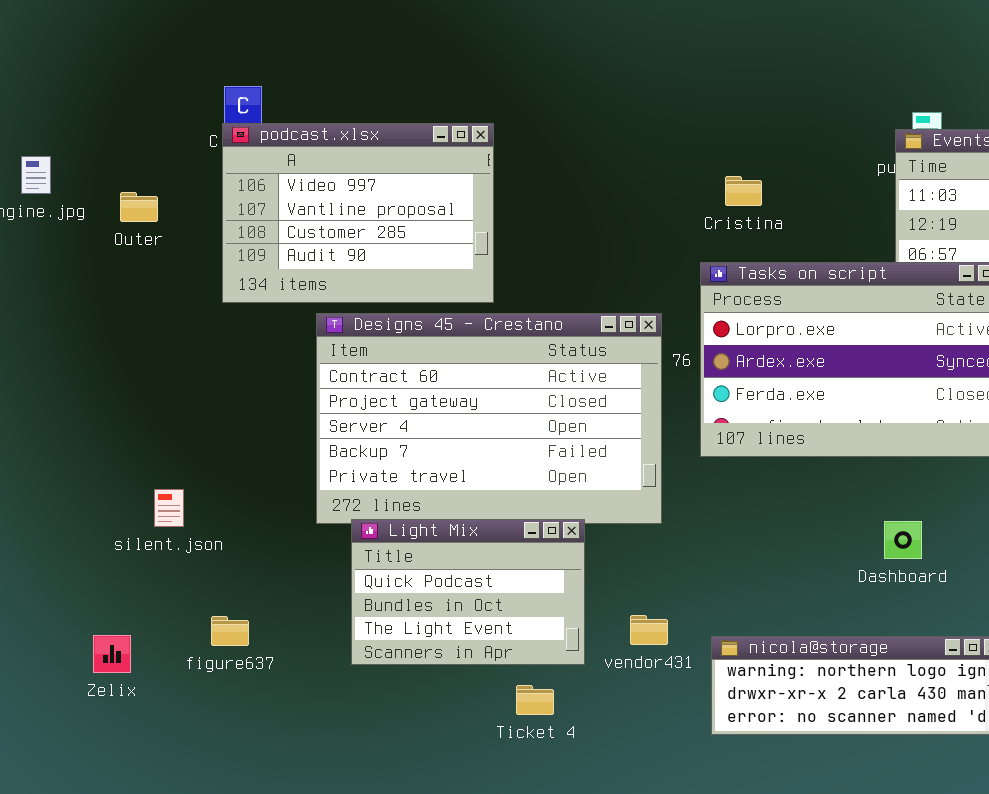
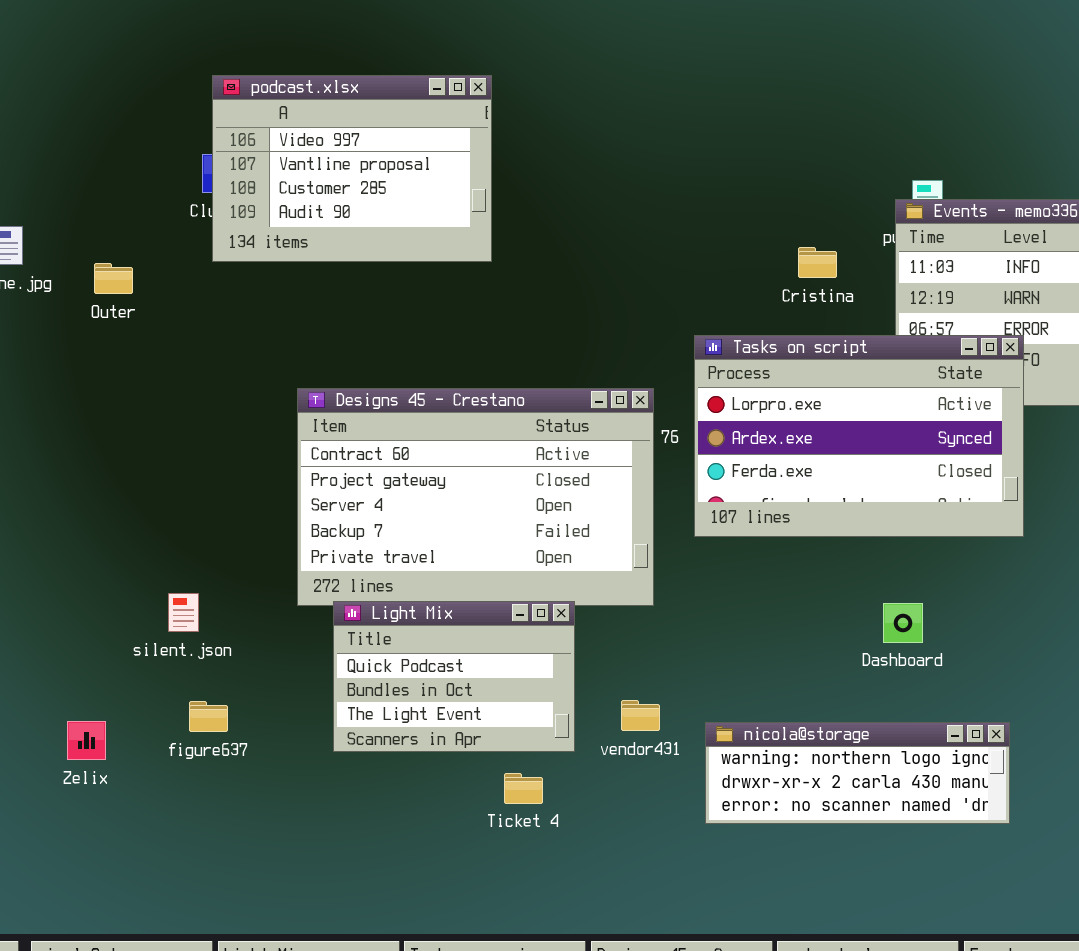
podcast.xlsx: [222,123,494,303] -> [212,75,492,262], moved
Cristina: [725,176,762,206] -> [798,247,837,278], moved
silent.json: [154,489,184,527] -> [168,593,199,632], moved

